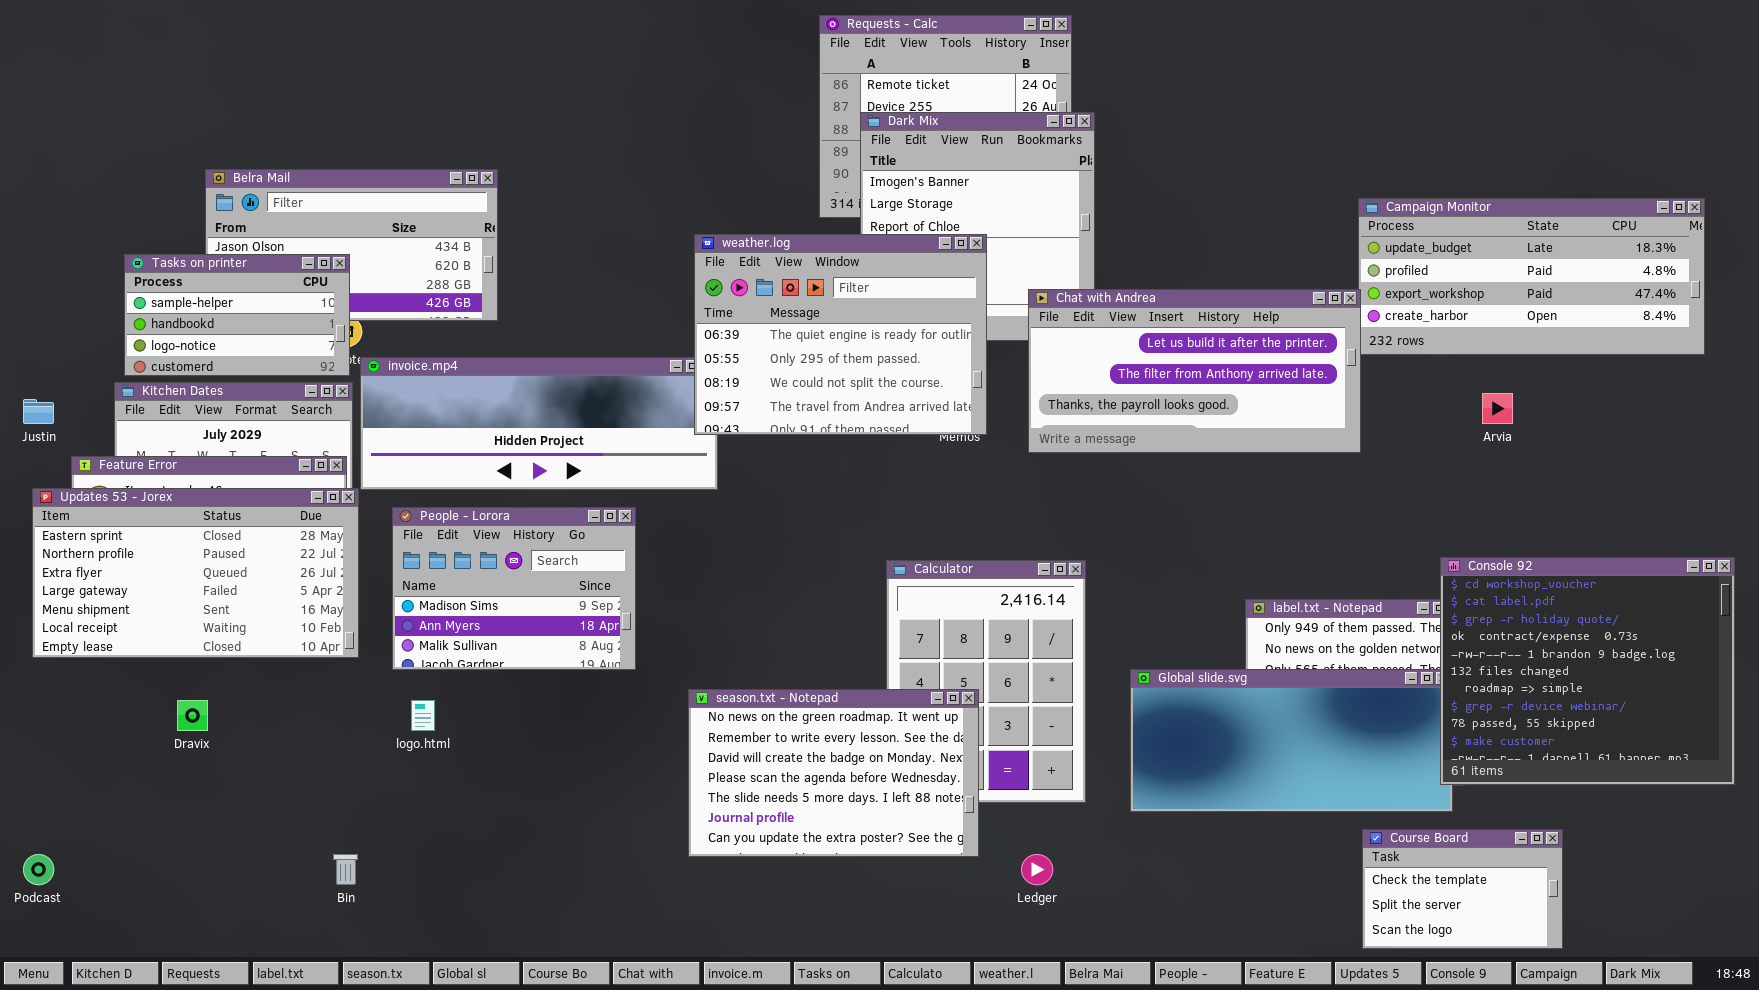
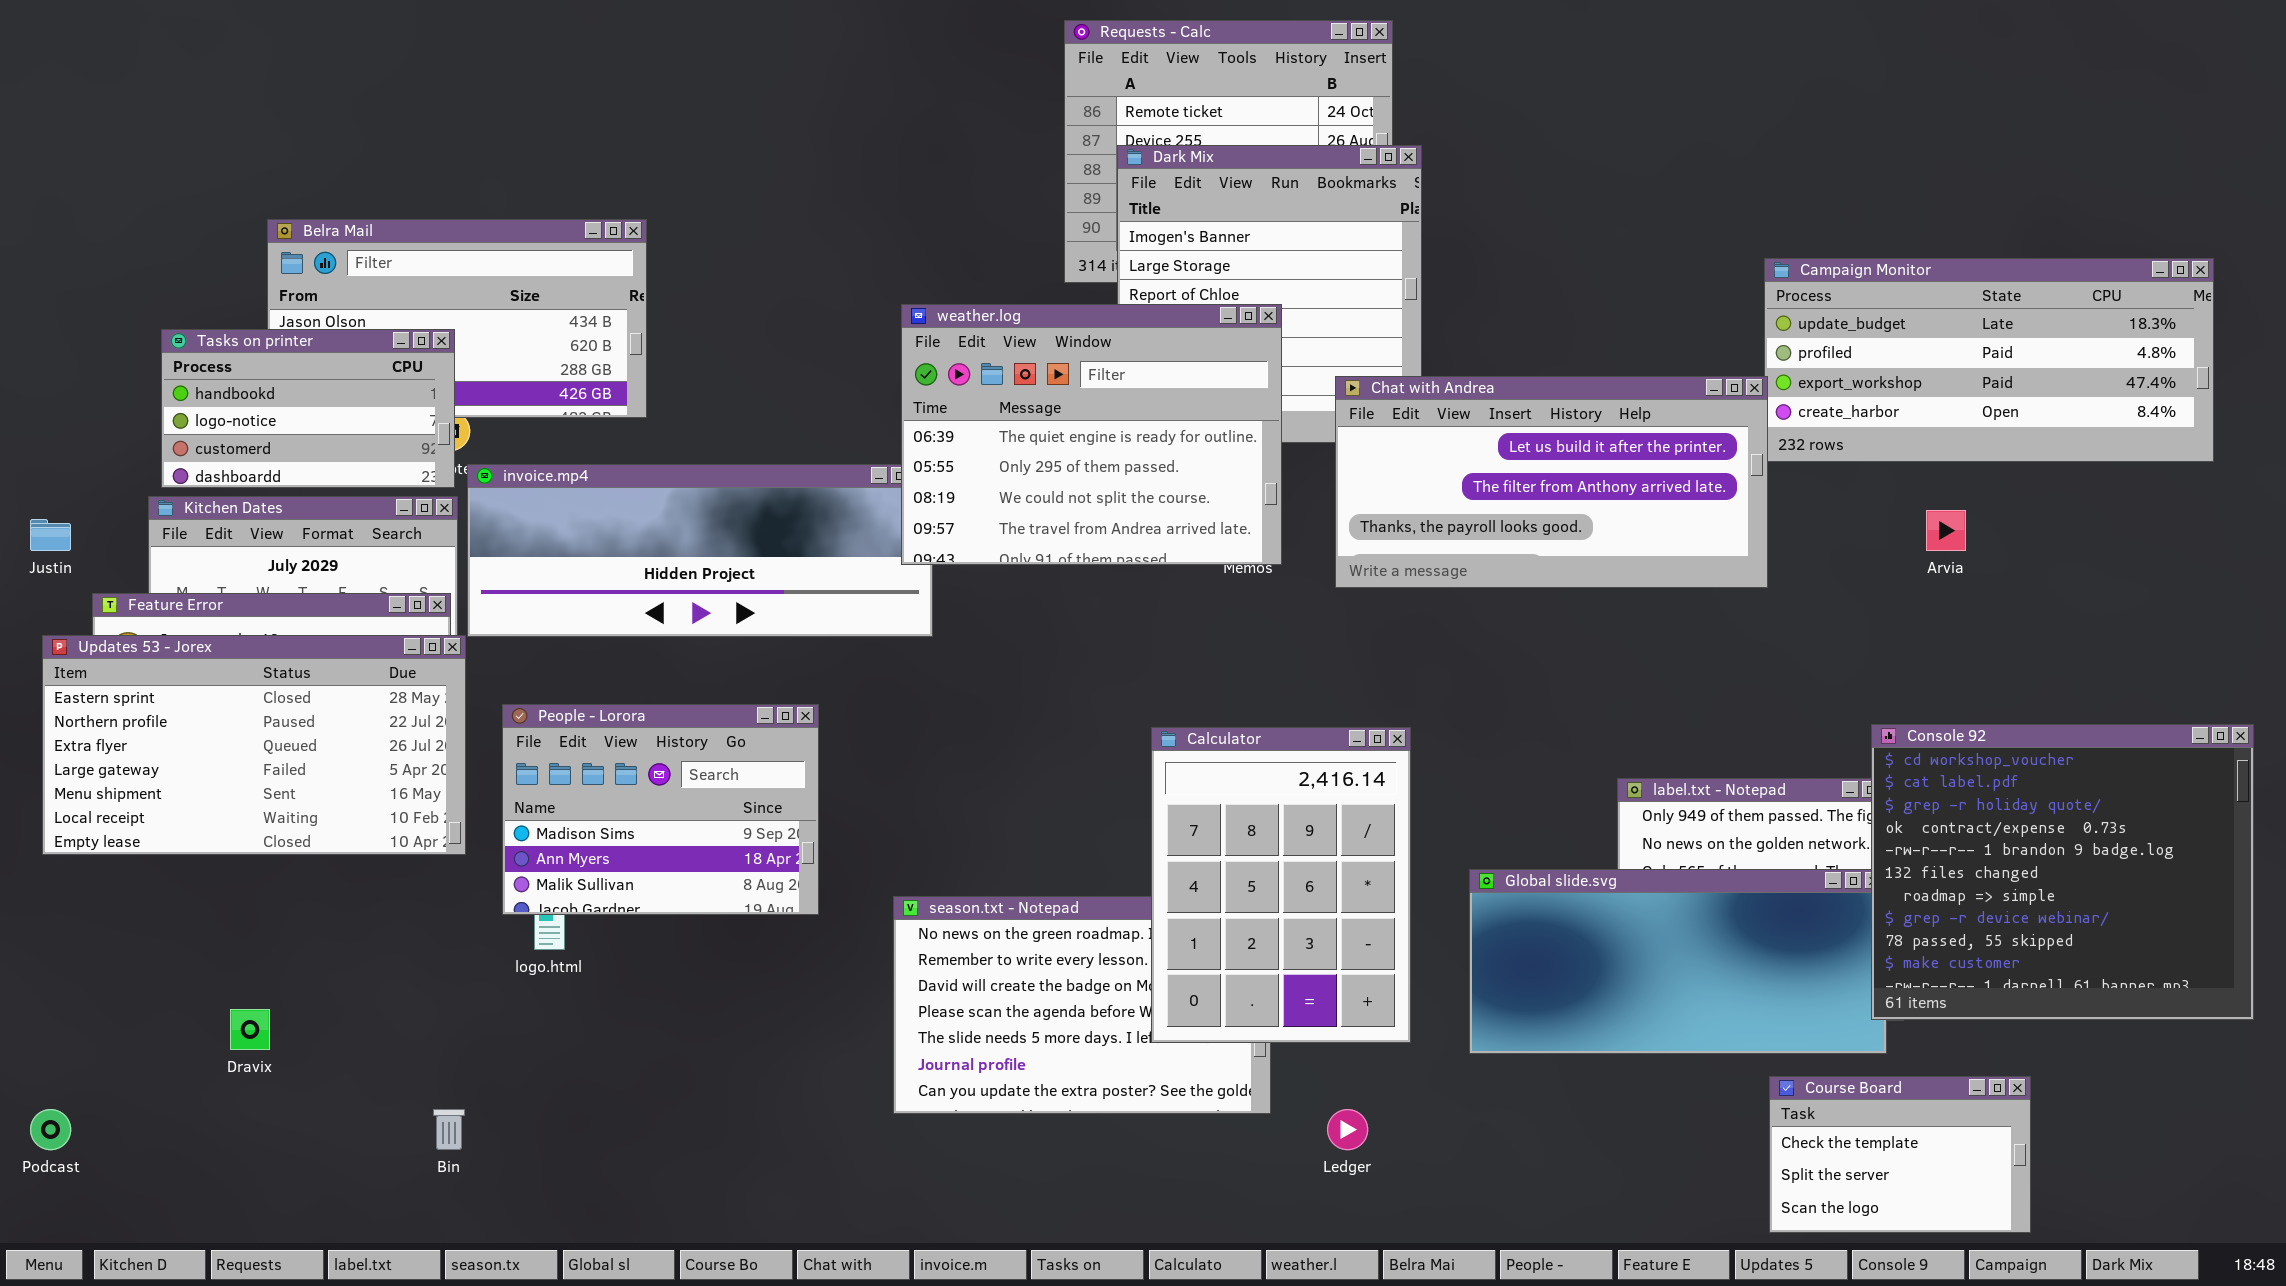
Tasks on printer: [124,254,350,376] -> [161,329,455,488], scrolled down 1 row
People - Lorora: [392,507,636,670] -> [502,704,819,915], moved
Calculator: [886,560,1086,803] -> [1151,727,1411,1043], raised
Dravix: [177,700,208,731] -> [230,1009,270,1050], moved

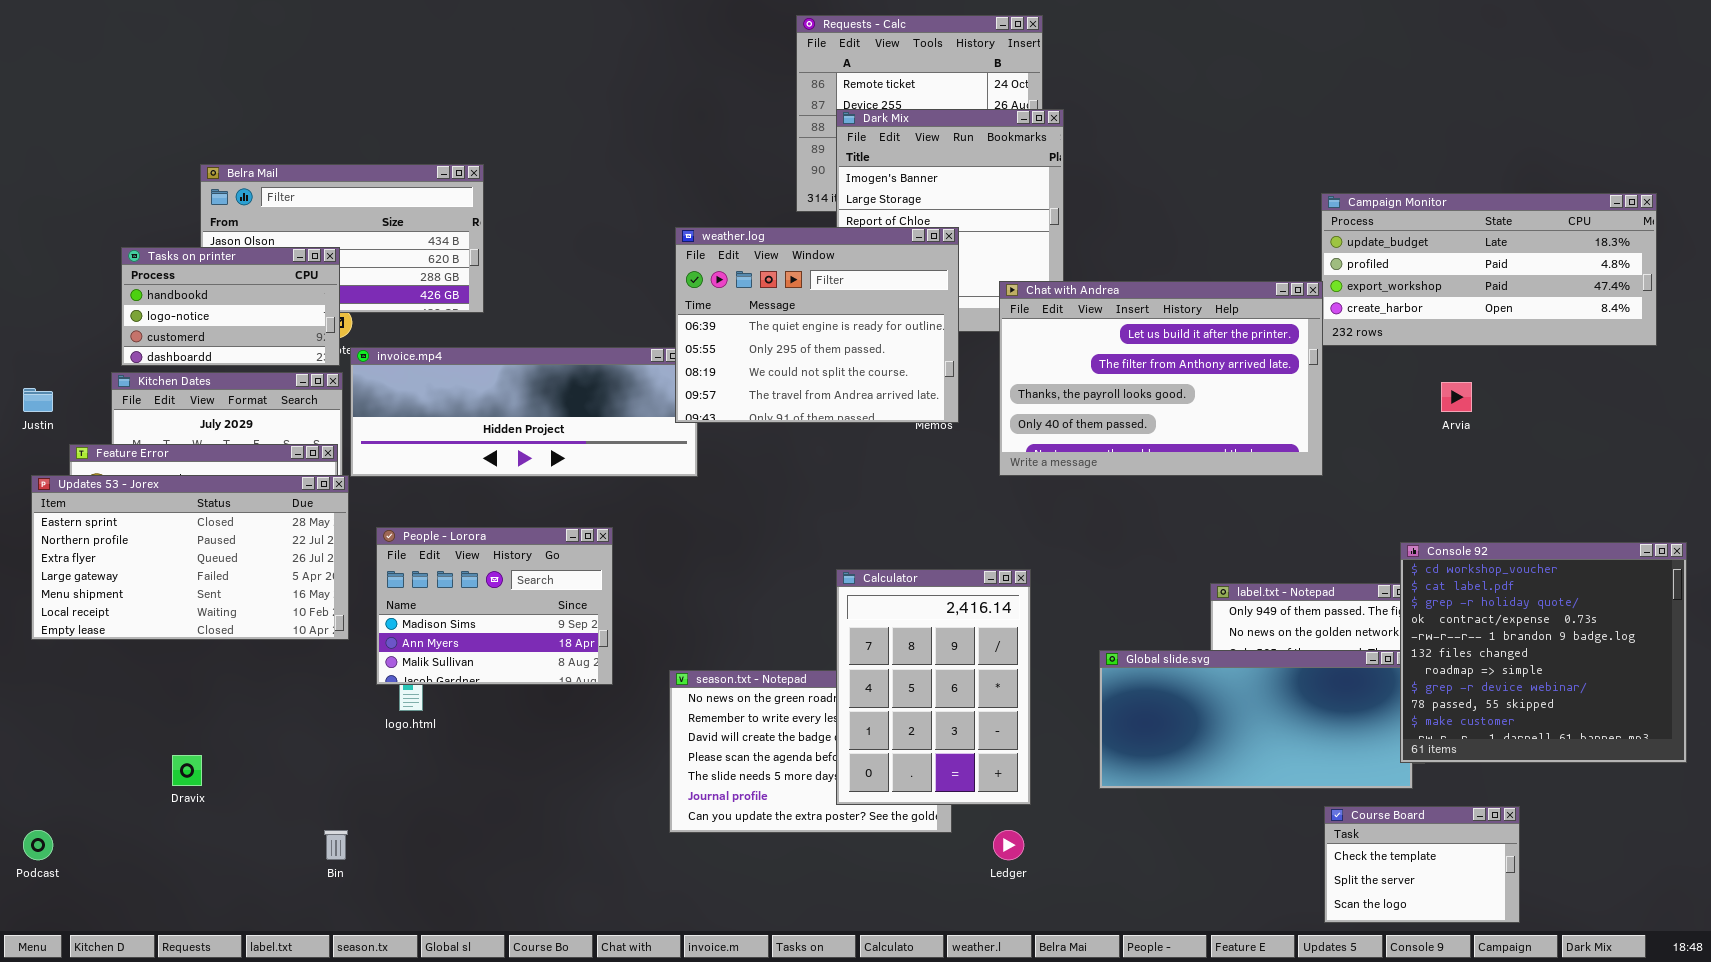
Chat with Andrea: [1335,376,1768,588] -> [999,281,1323,476], resized
Calculator: [1151,727,1411,1043] -> [836,569,1031,805], moved

